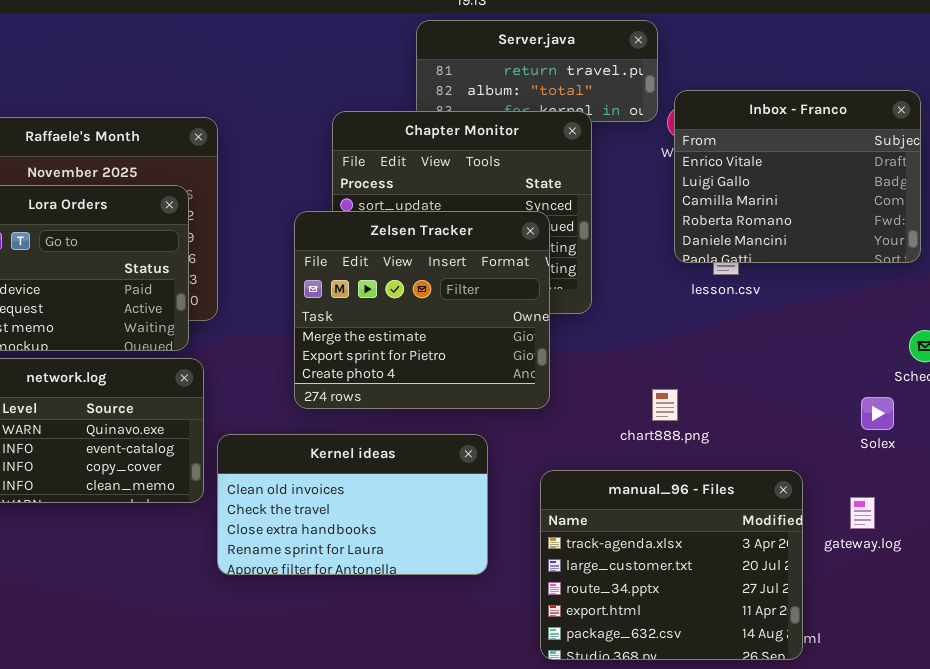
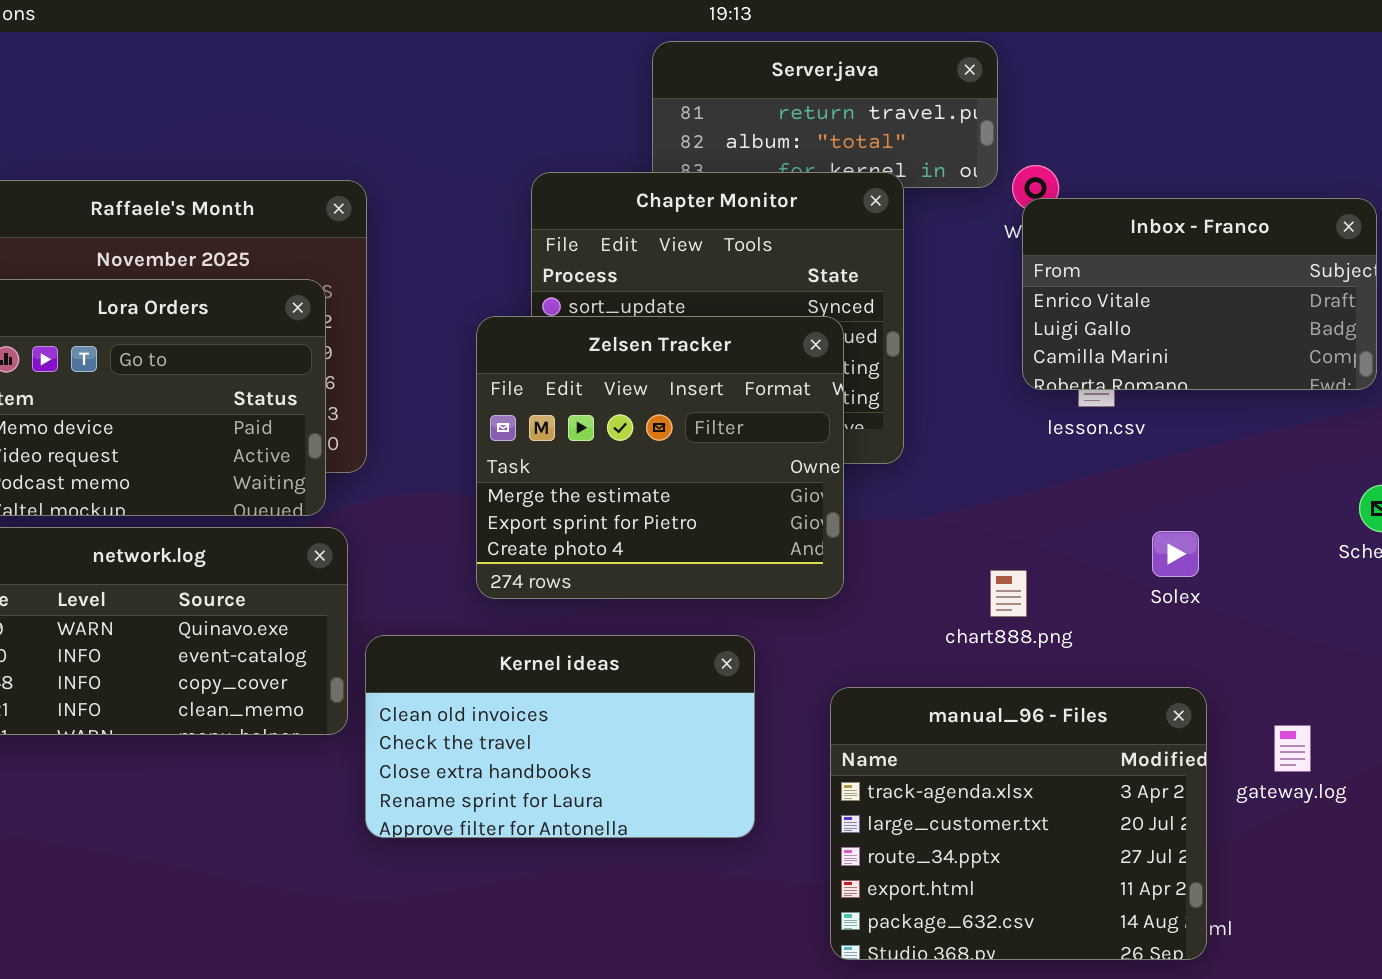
Inbox - Franco: [674,90,921,263] -> [1022,198,1377,390], resized
Solex: [861,397,894,430] -> [1152,531,1199,577], moved

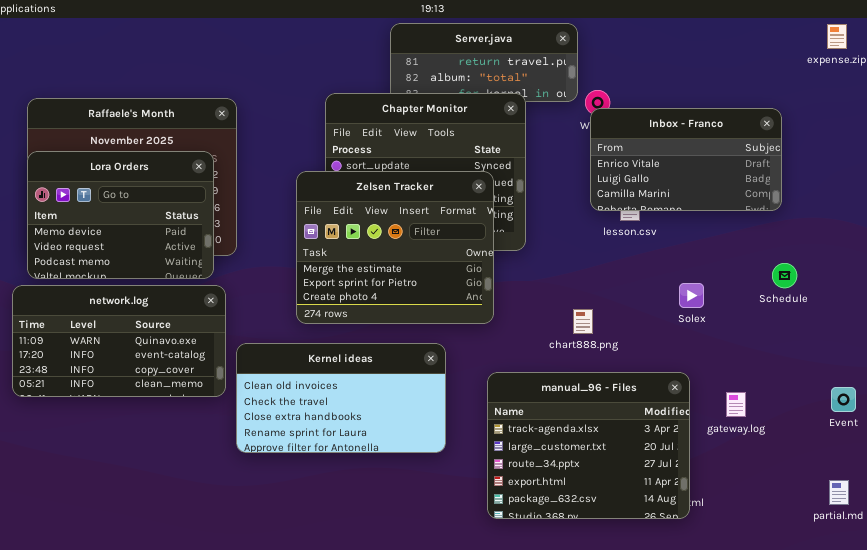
Solex: [1152,531,1199,577] -> [679,283,704,308], moved

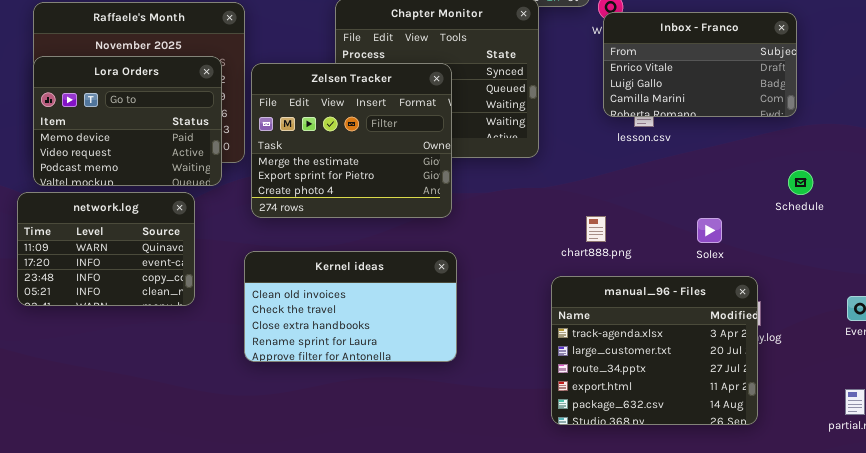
Zelsen Tracker: [296,171,494,324] -> [251,63,452,218], moved
Solex: [679,283,704,308] -> [697,218,722,243], moved
network.log: [12,285,226,397] -> [17,192,195,306], resized
manual_96 - Files: [487,372,690,519] -> [551,276,758,425], moved

